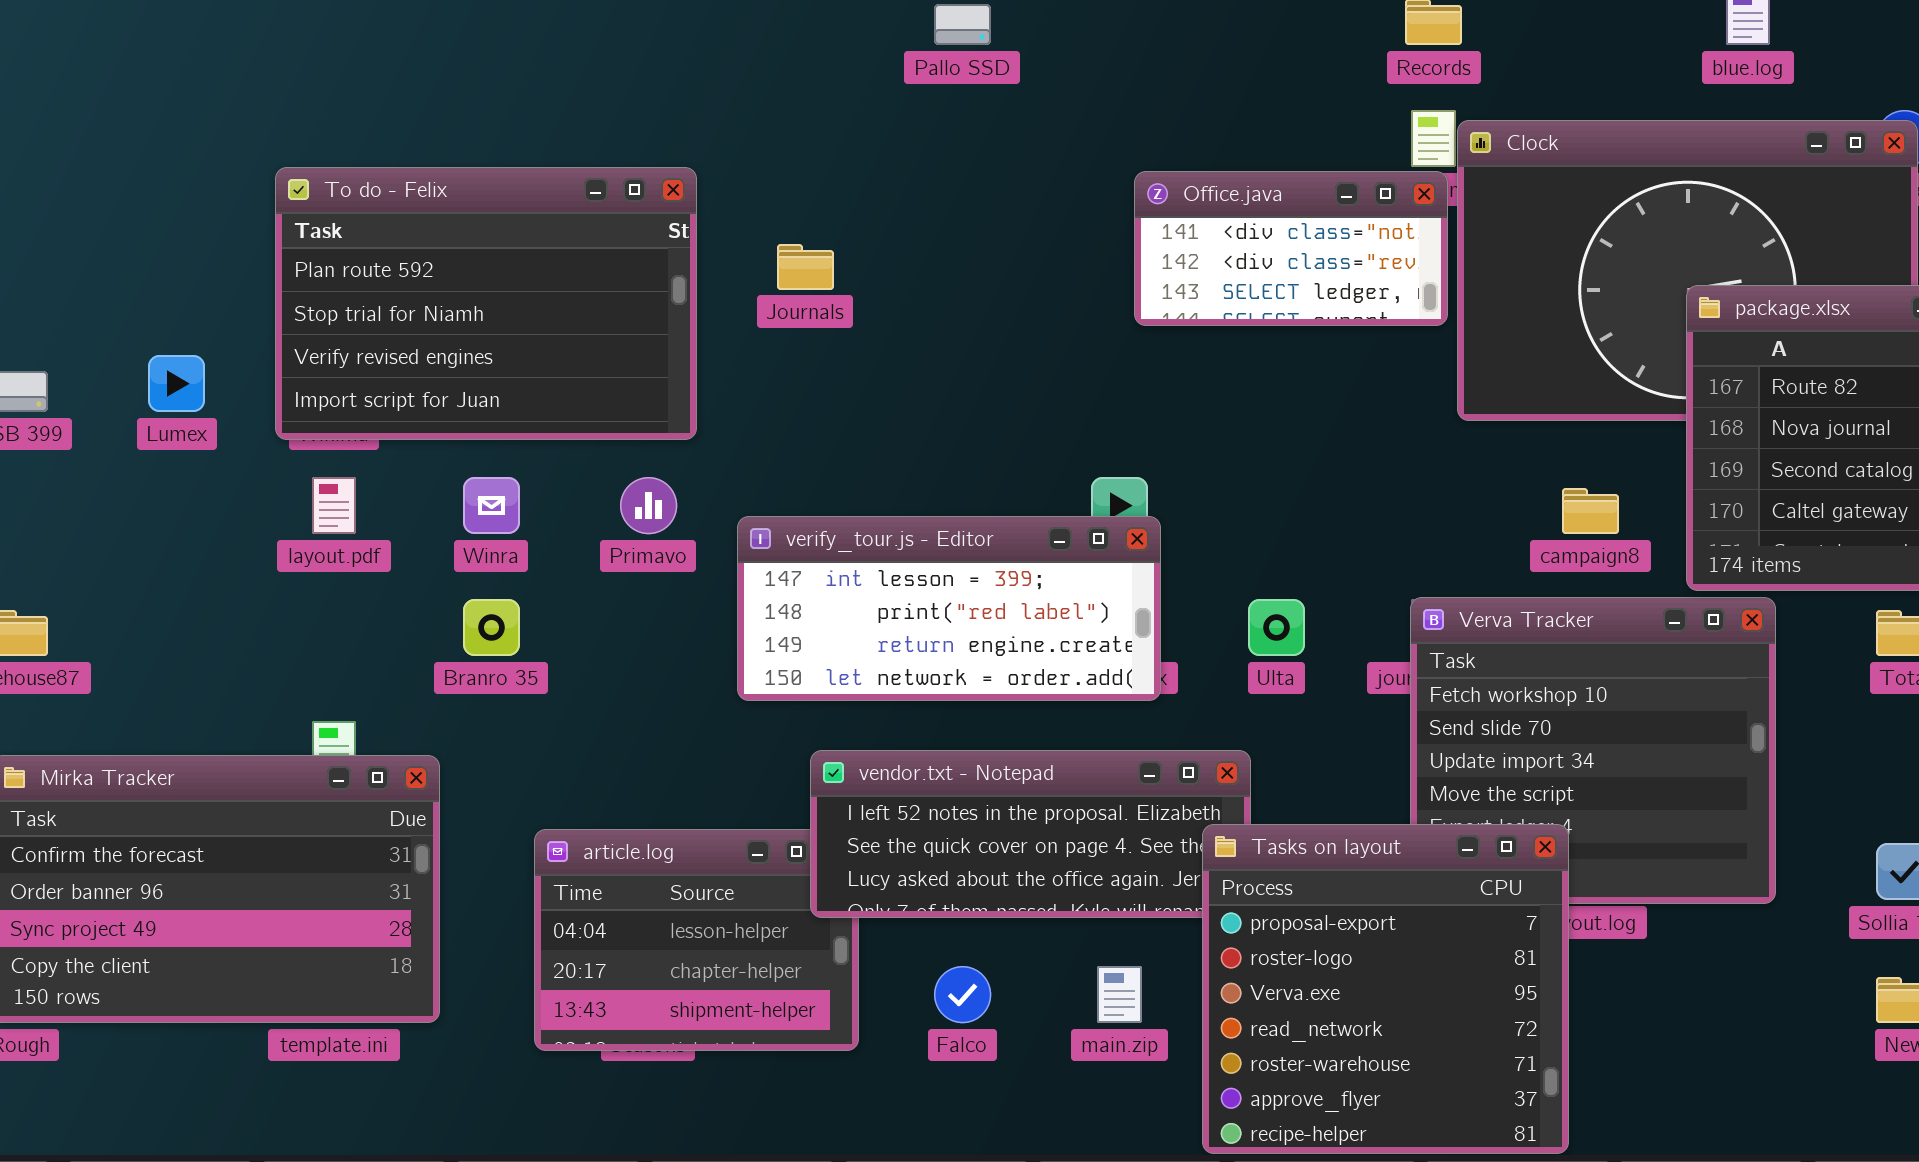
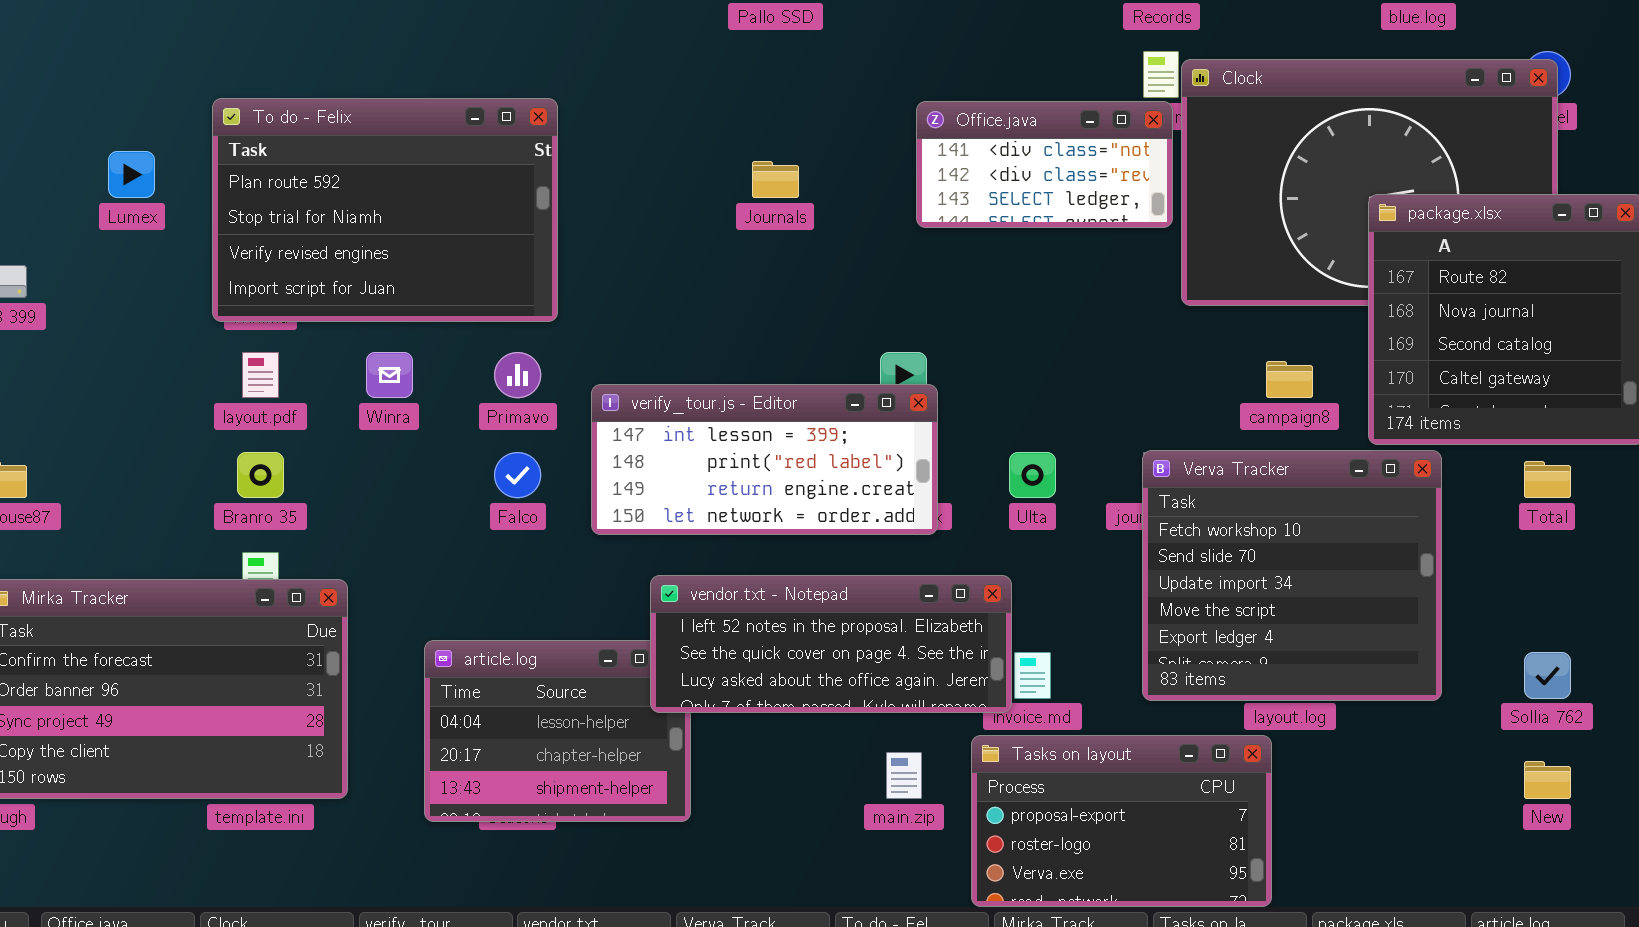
Journals: [777,244,834,290] -> [752,161,799,198], moved
Lumex: [148,355,205,412] -> [108,151,155,198], moved
Branro 35: [463,599,520,656] -> [237,452,284,498], moved
Tasks on layout: [1202,824,1569,1154] -> [971,735,1272,907], resized
Falco: [934,966,991,1023] -> [494,452,541,498], moved

